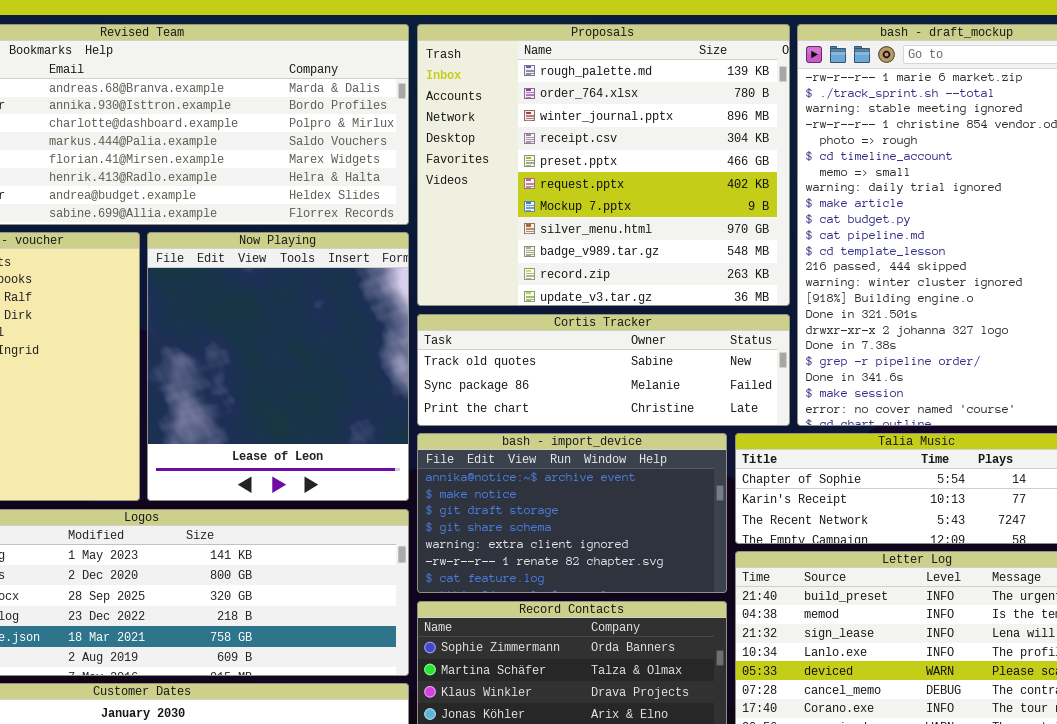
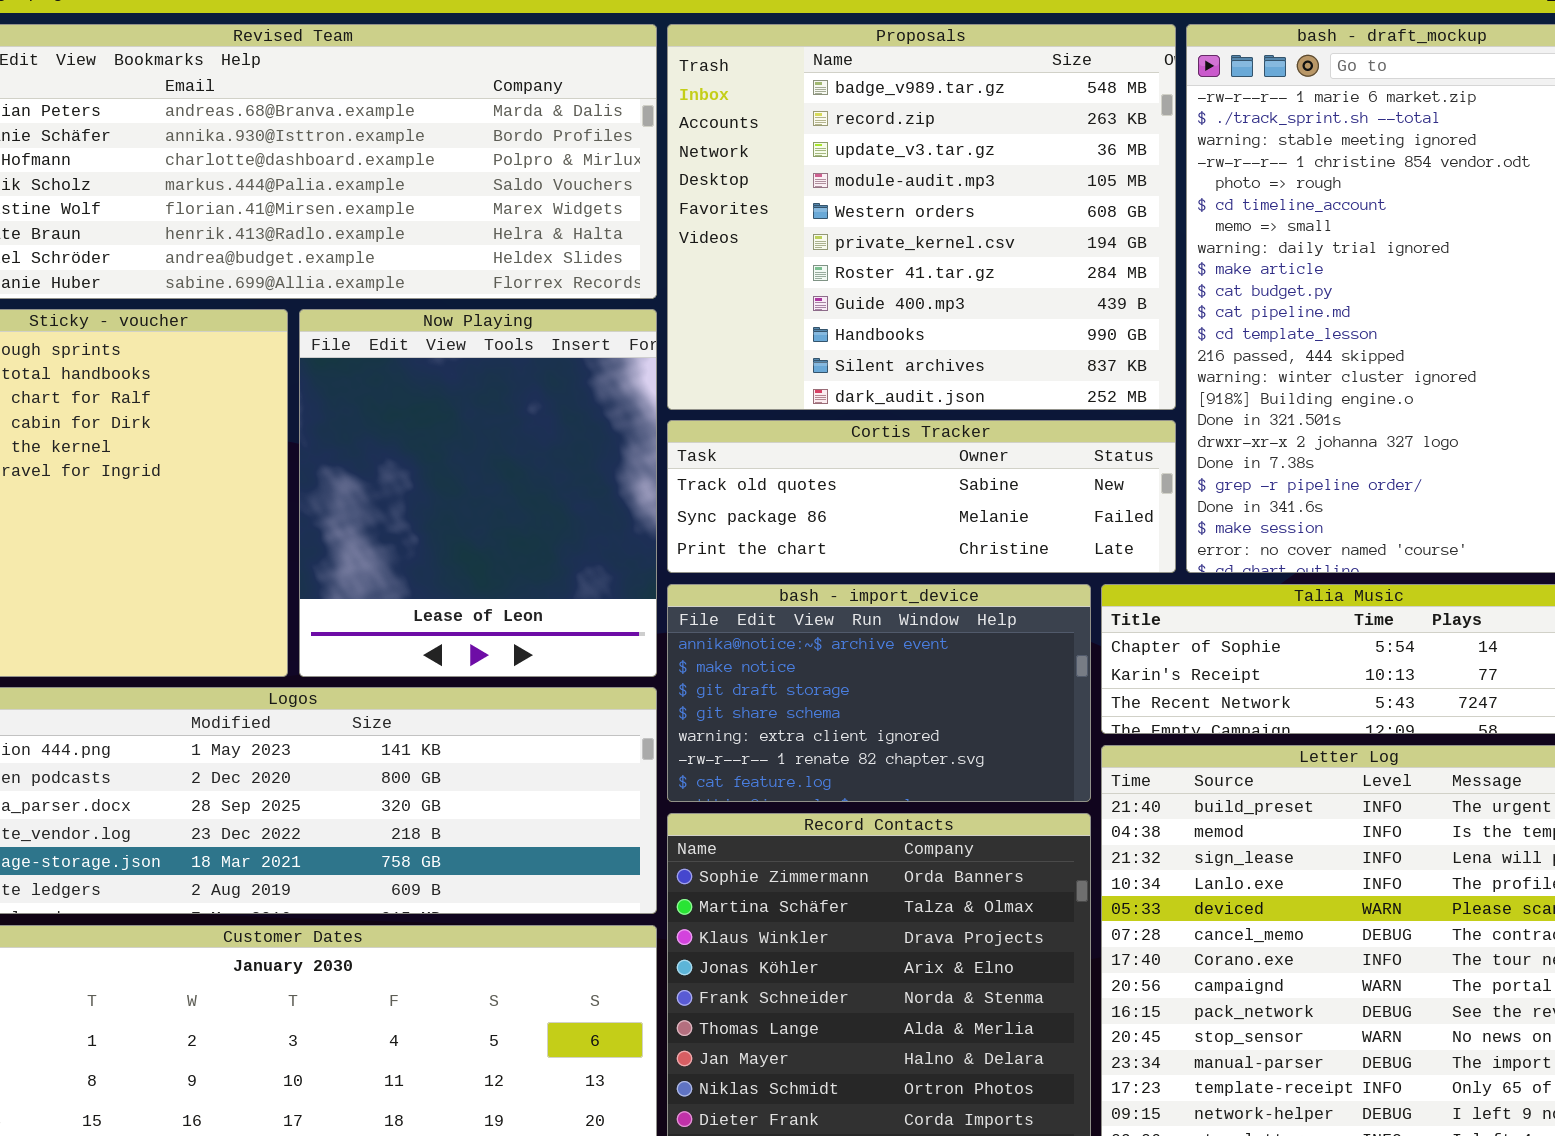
Proposals: [417,24,790,306] -> [667,24,1176,410], scrolled down 8 rows

